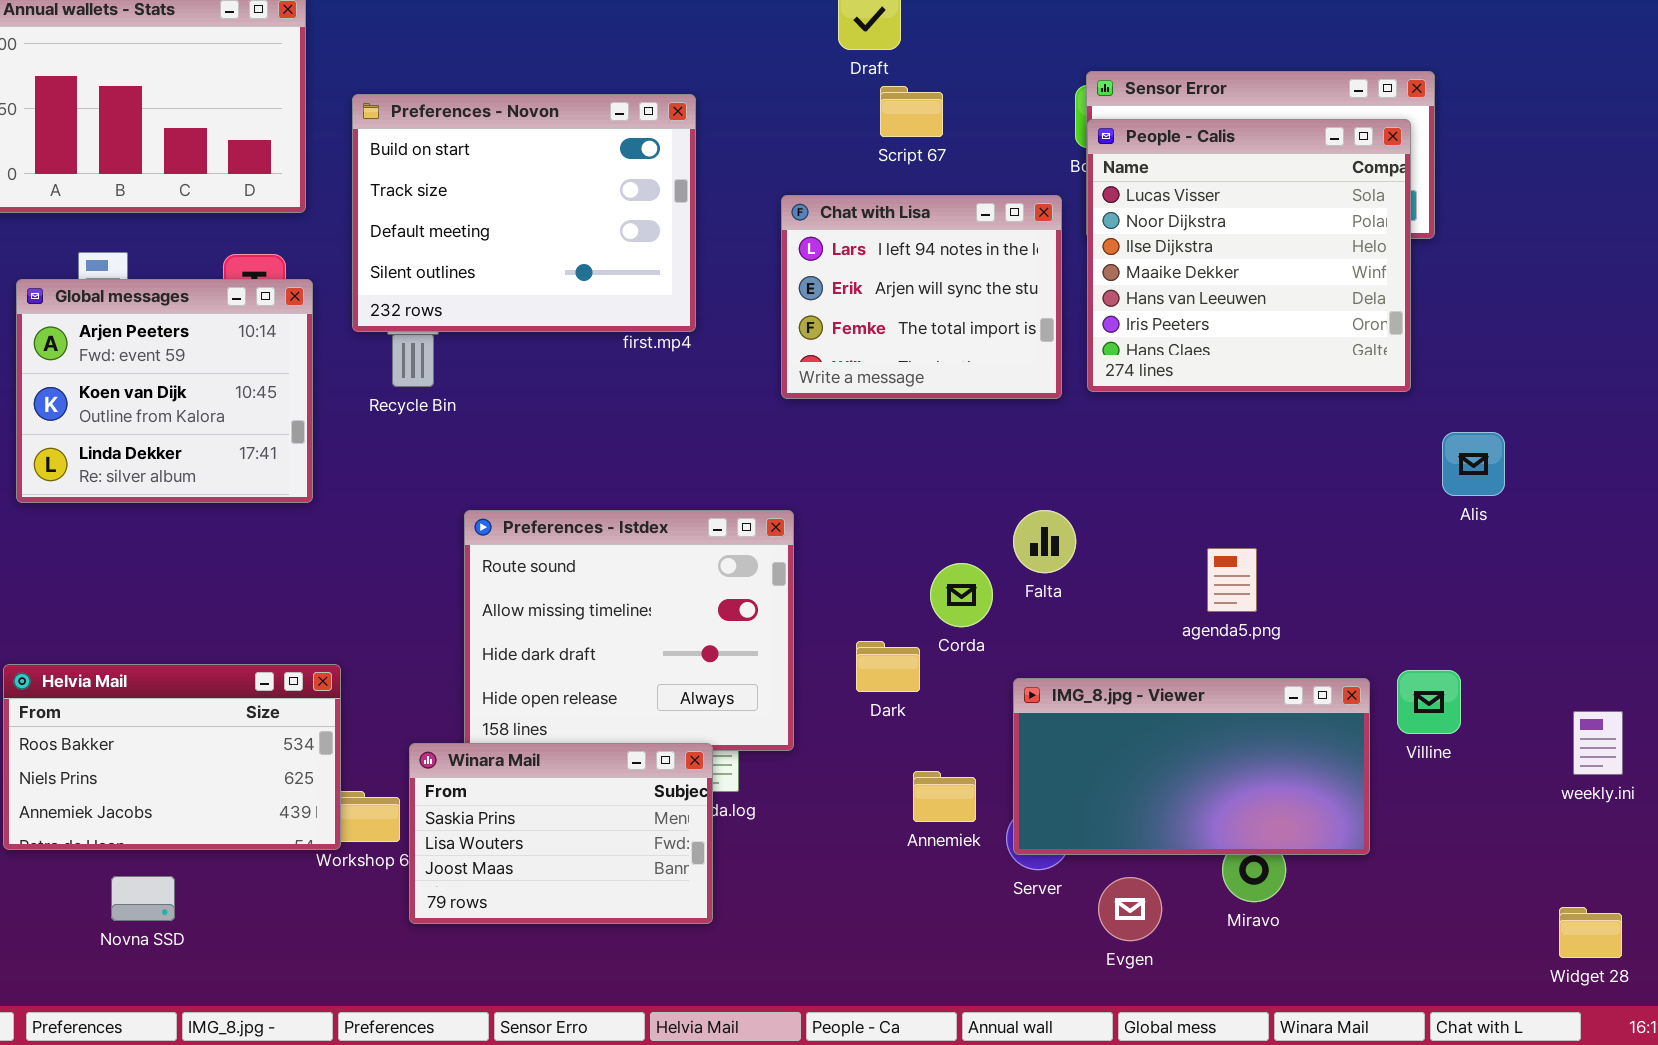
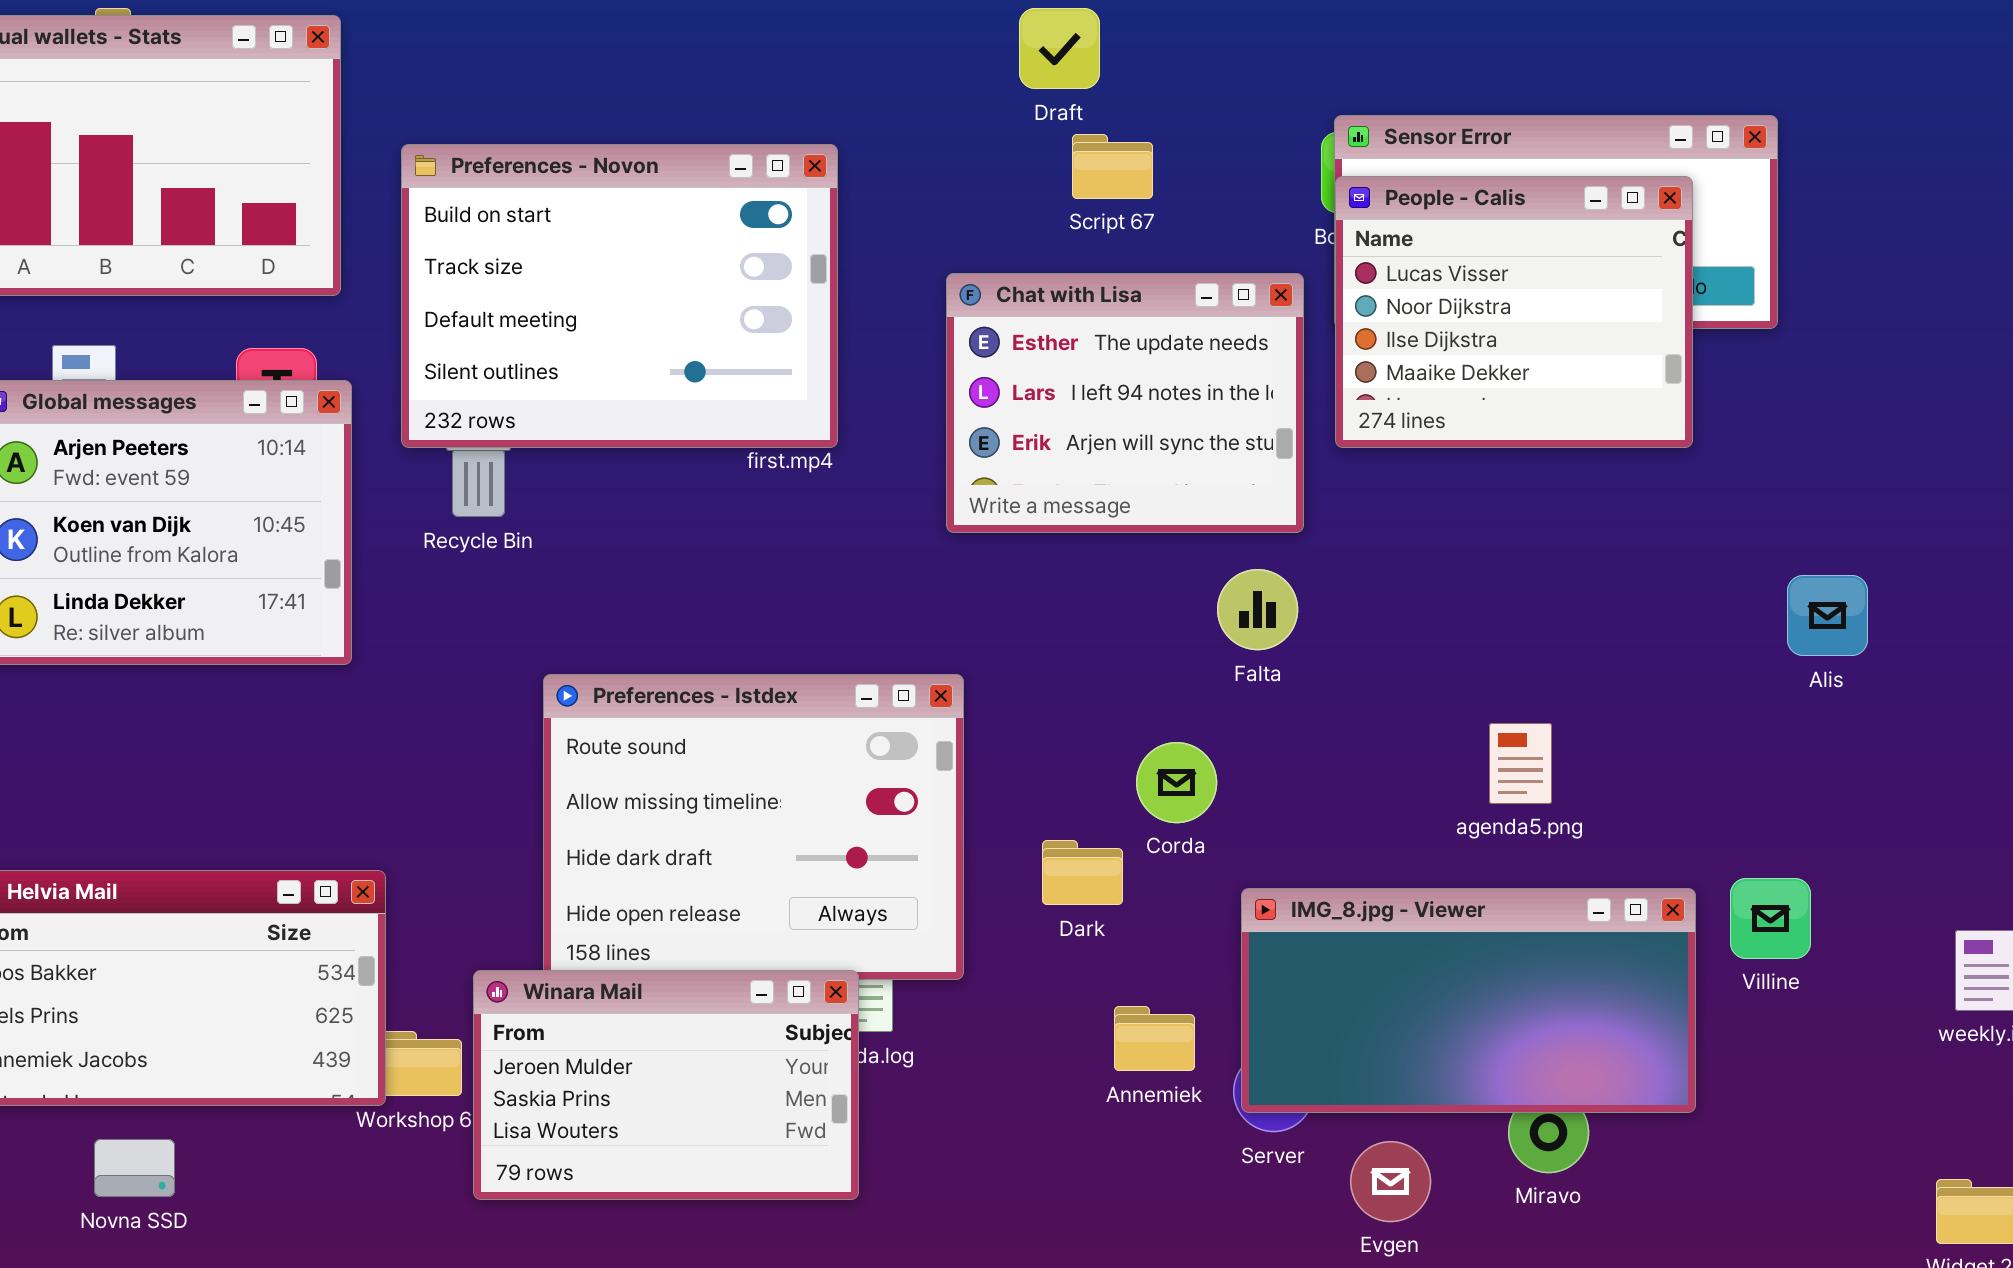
People - Calis: [1087,119,1411,392] -> [1335,176,1693,448], resized
Chat with Lisa: [781,195,1062,399] -> [946,273,1304,533], scrolled up 1 row
Falta: [1013,510,1076,573] -> [1217,569,1298,650], moved
Winara Mail: [409,743,713,924] -> [473,970,859,1200], scrolled up 1 row

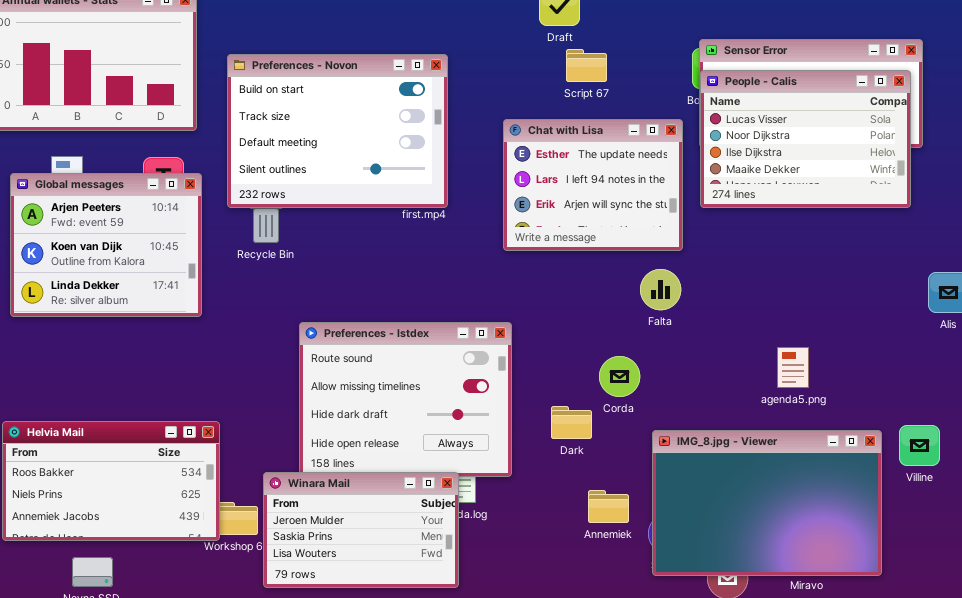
People - Calis: [1335,176,1693,448] -> [700,70,911,208], resized
IMG_8.jpg - Viewer: [1241,888,1696,1113] -> [652,430,882,576], resized

